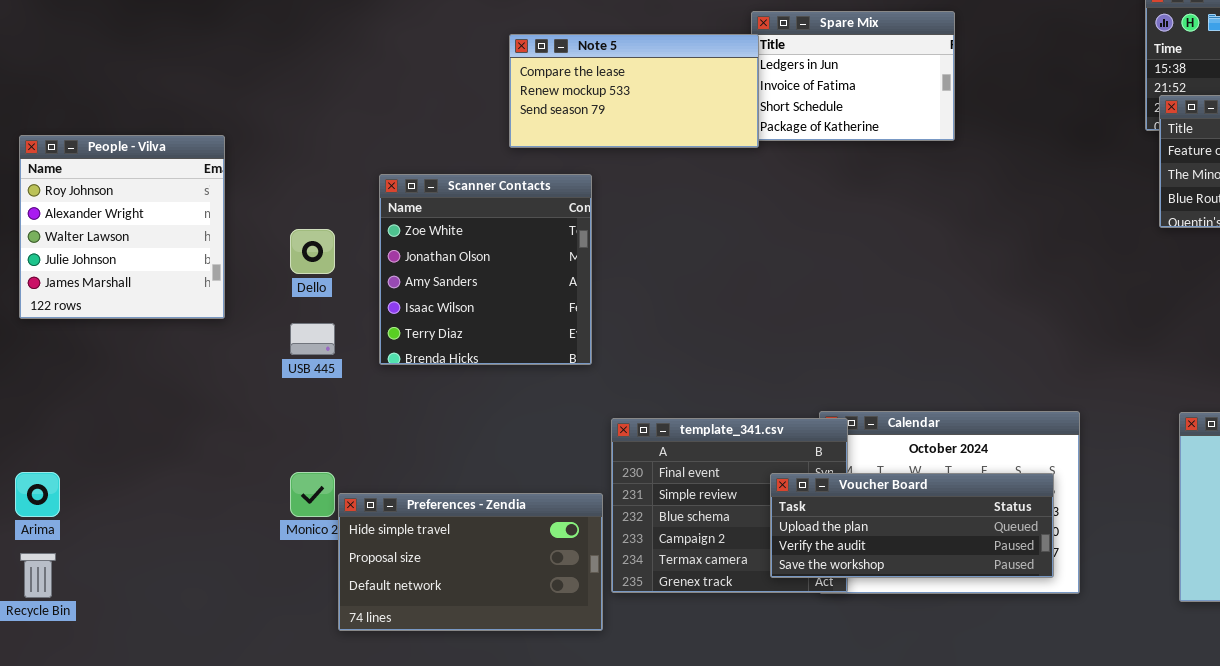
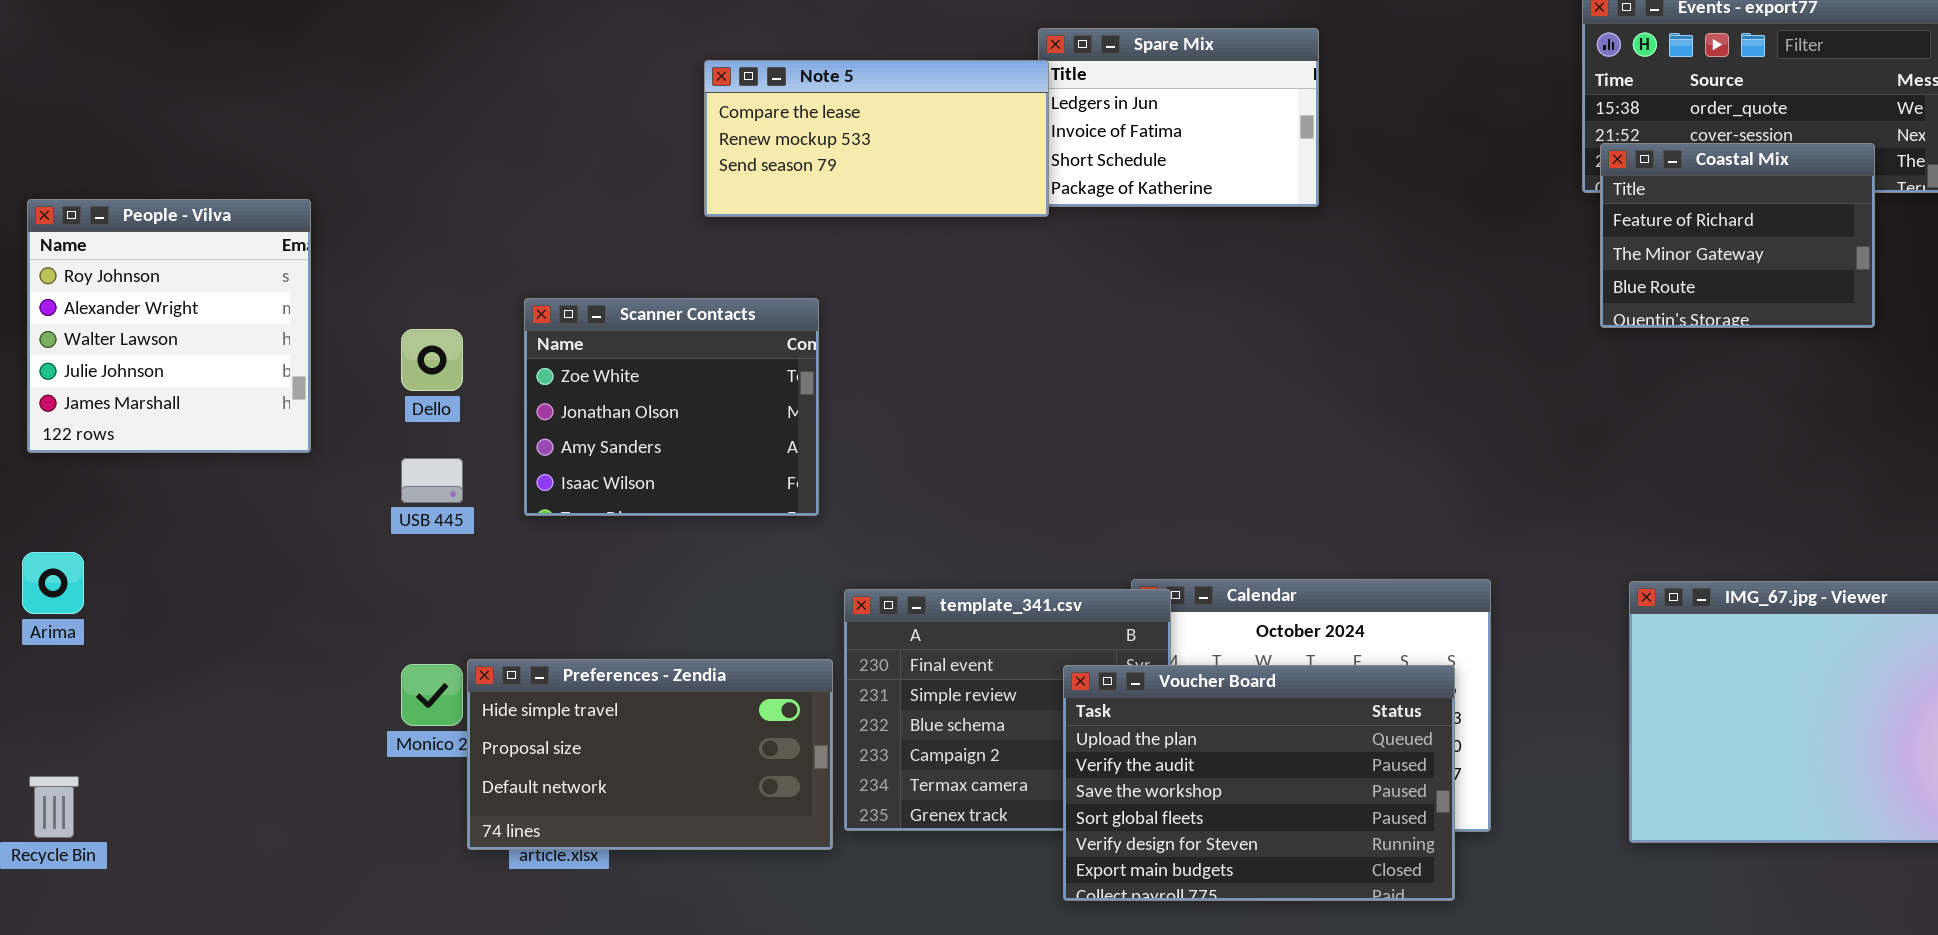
Scanner Contacts: [379,174,592,365] -> [524,298,819,516], resized
Arima: [15,472,60,517] -> [22,552,84,614], moved
Voucher Board: [770,473,1054,578] -> [1063,665,1455,901], resized
Preferences - Zendia: [338,493,603,631] -> [467,659,833,850], moved

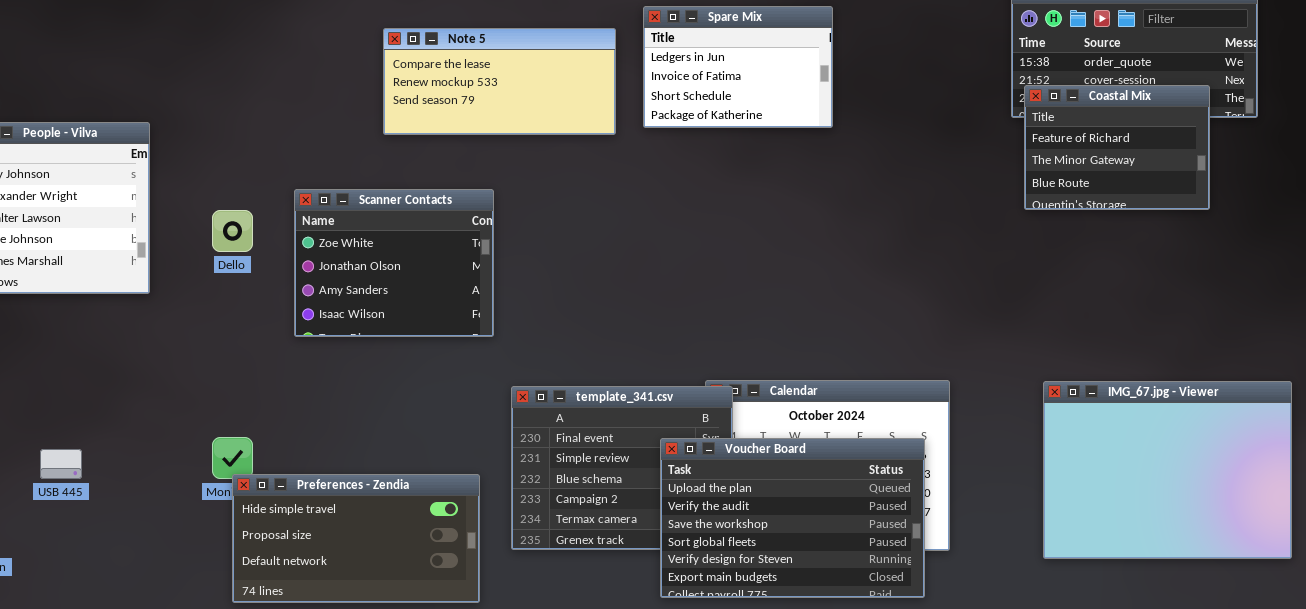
Note 5: [704,60,1049,217] -> [383,28,616,135], moved
USB 445: [401,458,463,503] -> [40,449,82,479], moved
Preferences - Zendia: [467,659,833,850] -> [232,474,480,603], moved

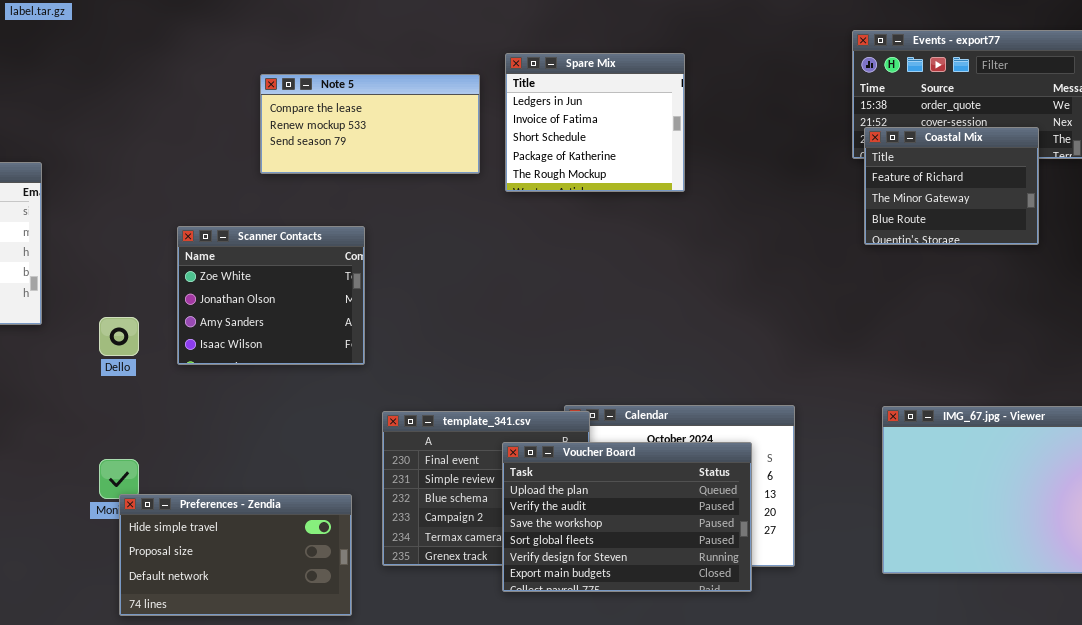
Spare Mix: [643,6,833,128] -> [505,53,685,192], resized
Dello: [212,210,253,252] -> [99,317,139,356], moved
Voucher Board: [660,438,925,598] -> [502,442,752,592], moved

